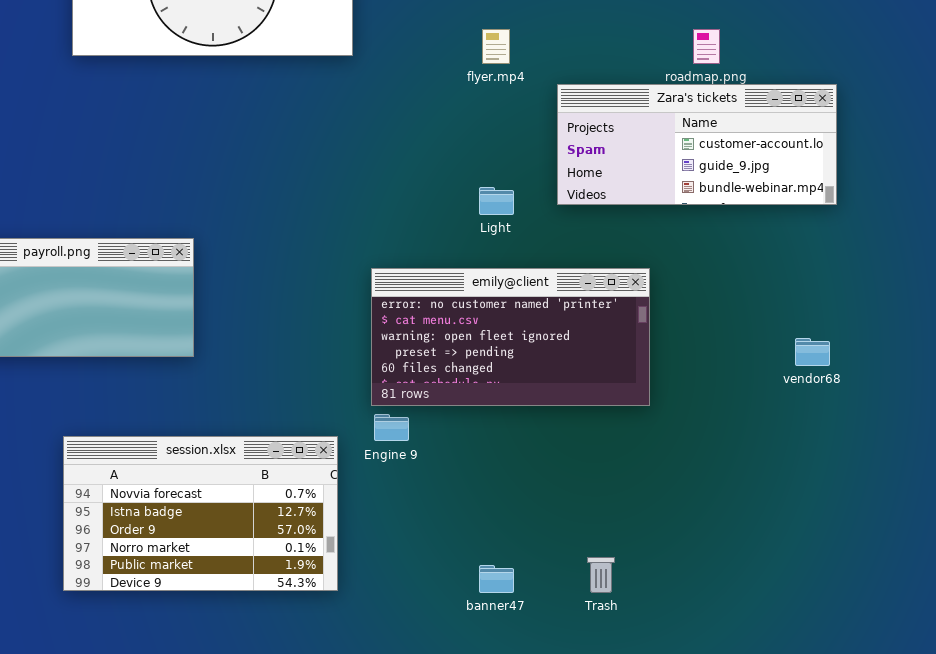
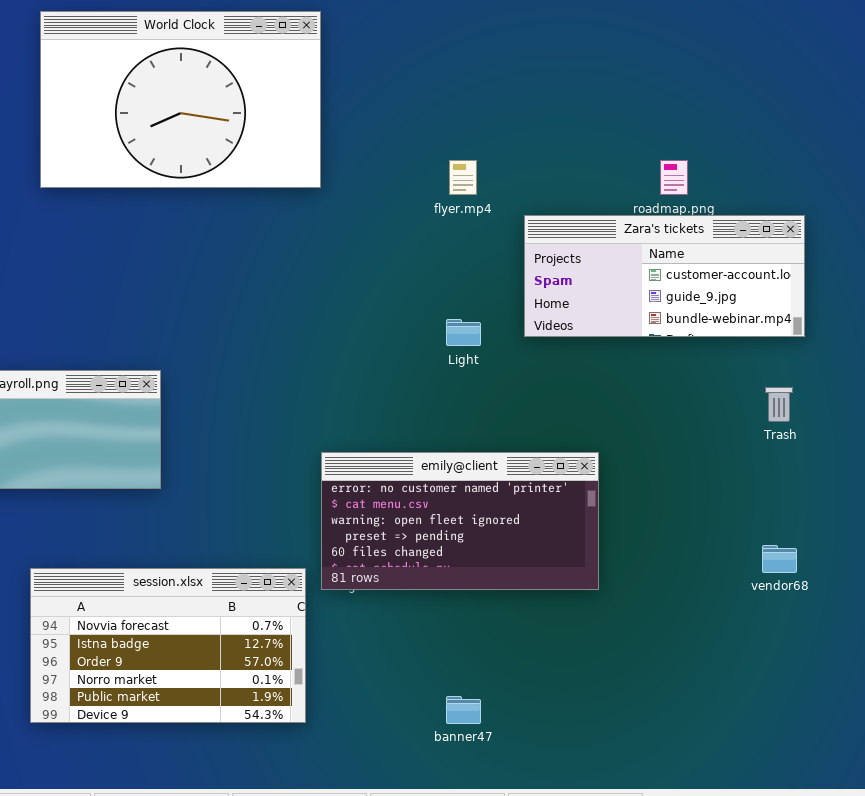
emily@client: [371,268,650,406] -> [321,452,599,590], moved
vendor68: [795,338,830,366] -> [762,545,797,573], moved
Trash: [587,557,615,593] -> [765,387,793,422], moved

